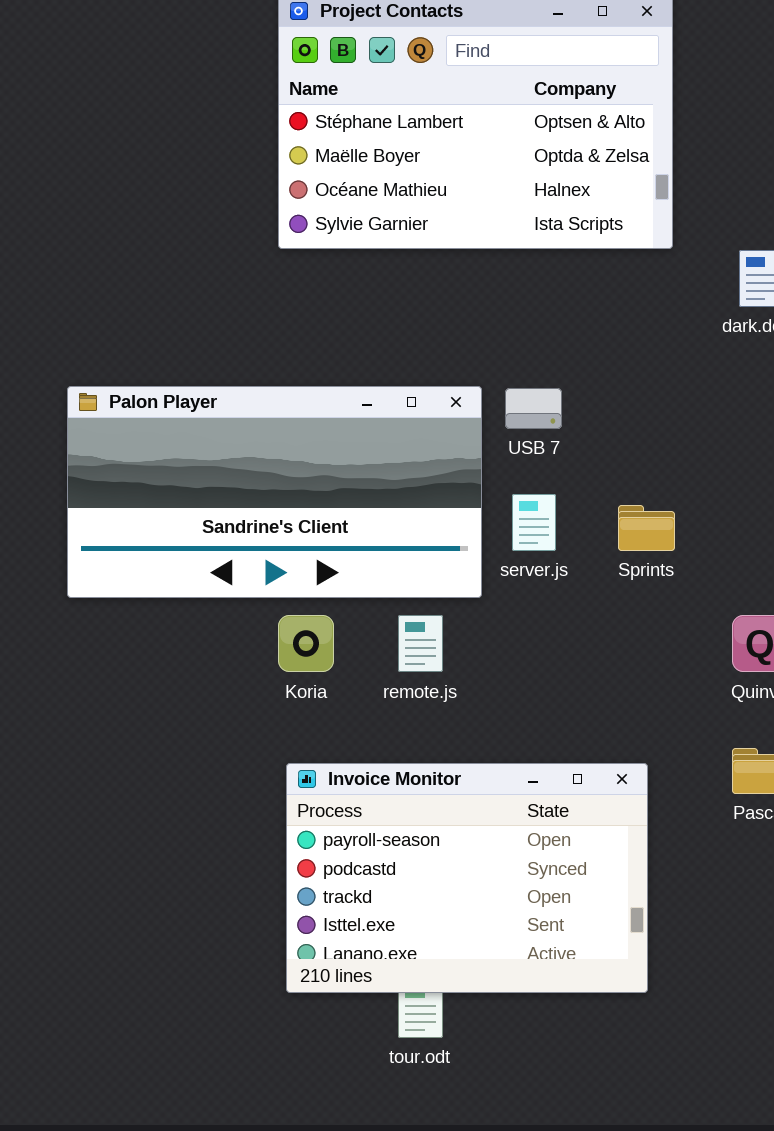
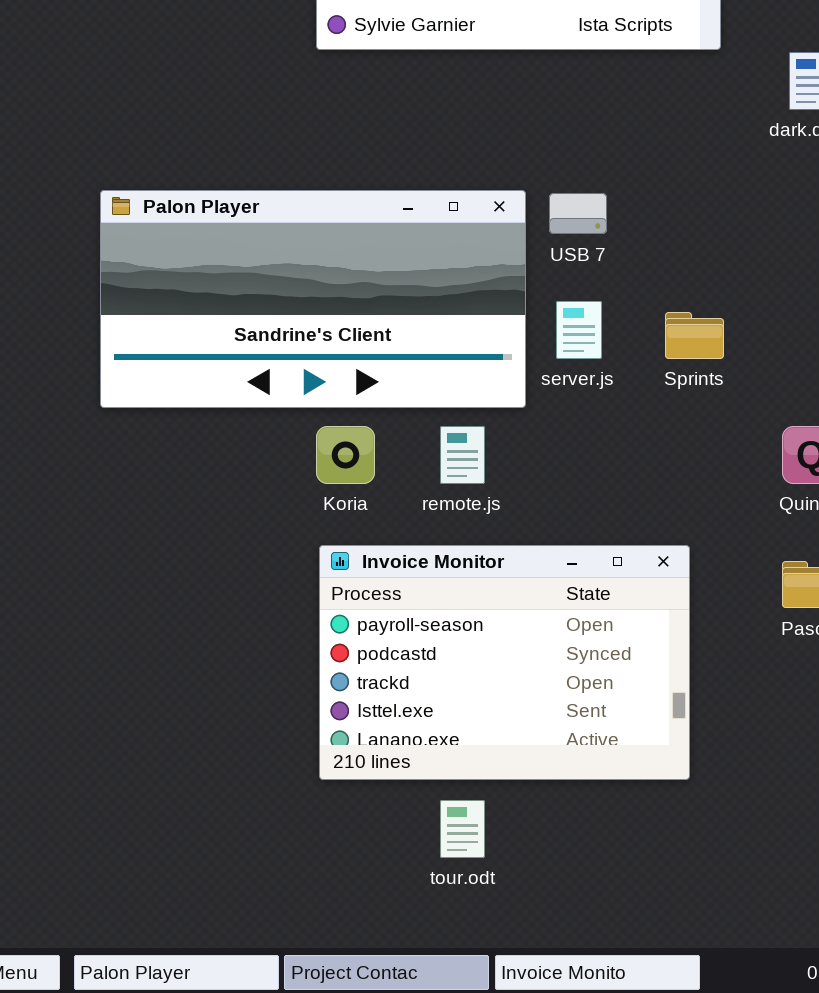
Invoice Monitor: [286,763,648,993] -> [319,545,690,780], moved

